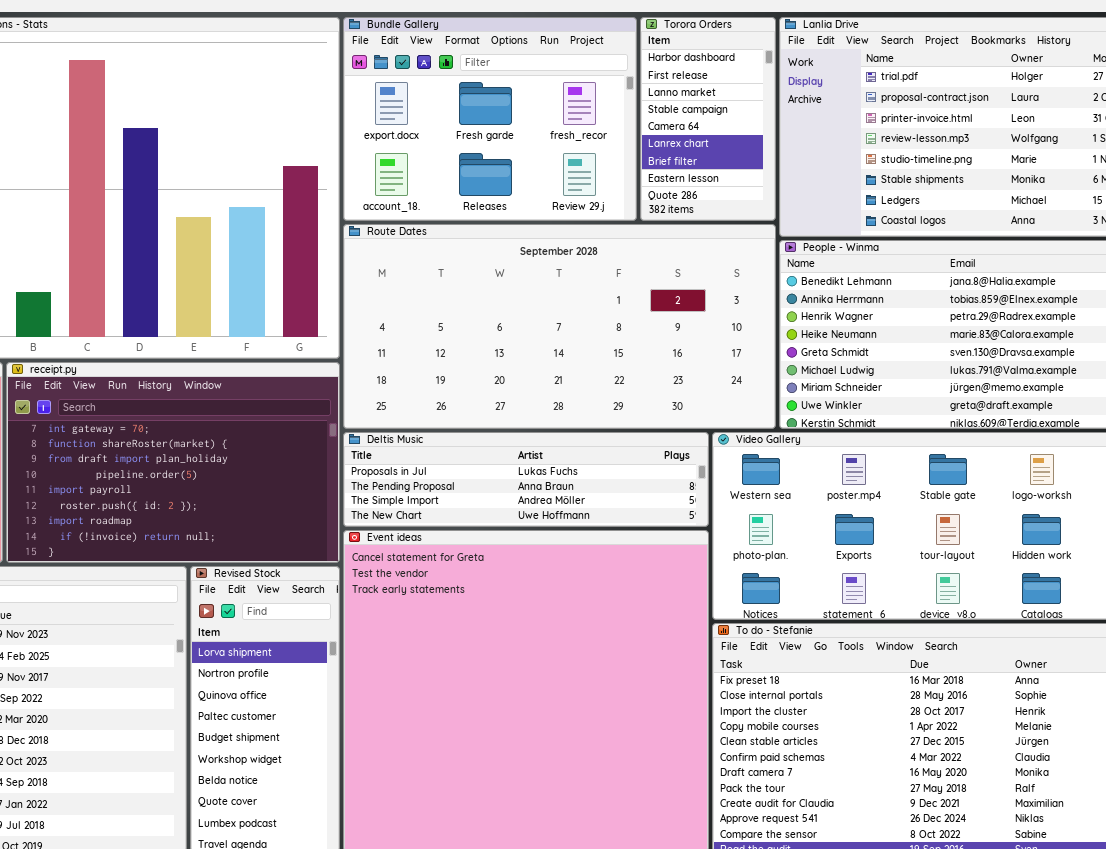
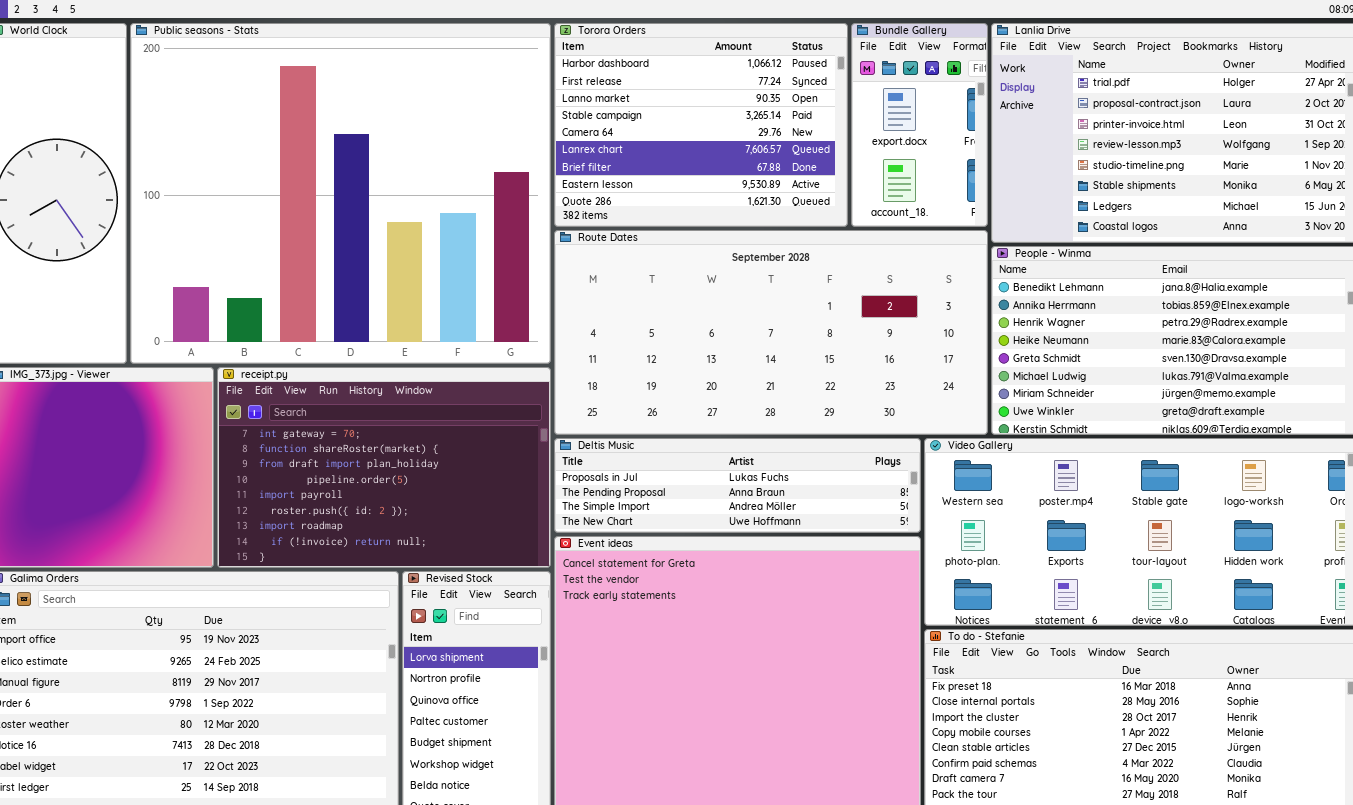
Bundle Gallery: [343,17,637,221] -> [851,23,988,227], moved, resized
Torora Orders: [640,17,776,221] -> [554,23,848,227], moved, resized

